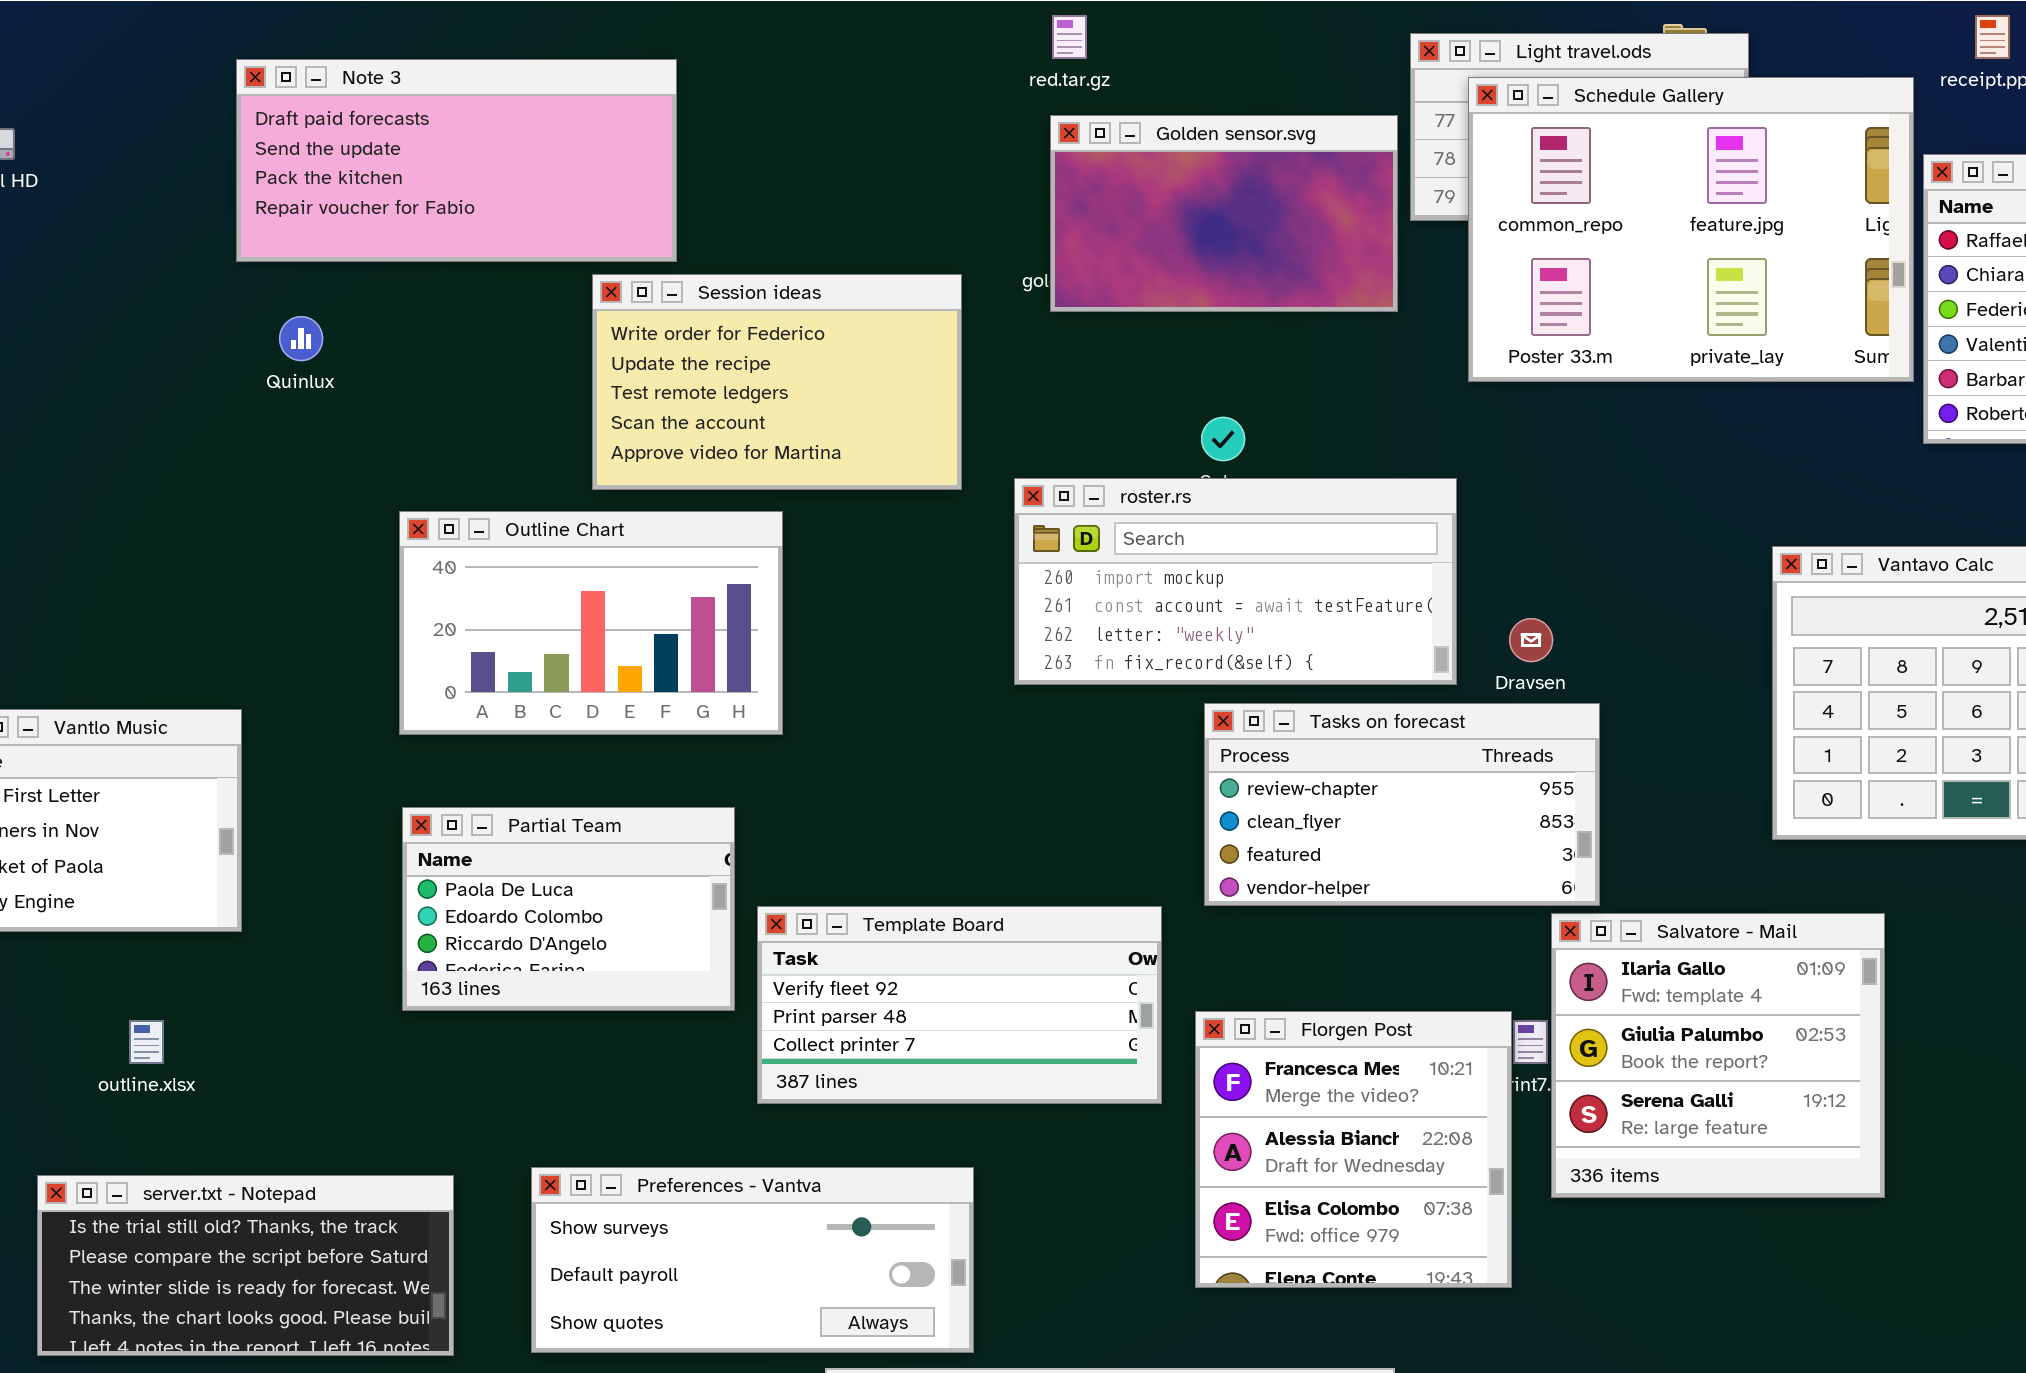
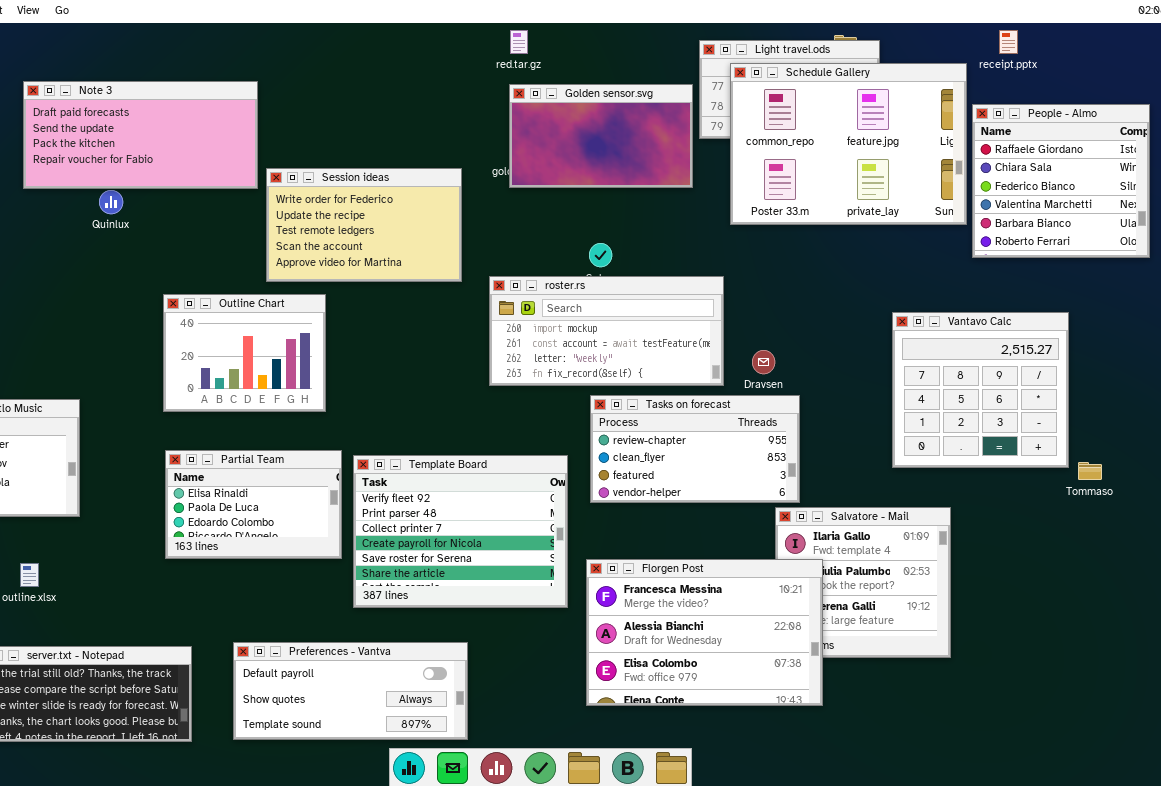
Note 3: [236,59,677,262] -> [23,81,258,189], moved
Outline Chart: [399,511,783,735] -> [163,294,326,412], resized
Partial Team: [402,807,735,1011] -> [165,450,342,559], scrolled up 1 row
Template Board: [757,906,1162,1104] -> [353,455,568,608], resized
Florgen Post: [1195,1011,1512,1288] -> [586,559,823,706], resized
Preferences - Vantva: [531,1167,974,1353] -> [233,642,468,740], scrolled down 1 row

